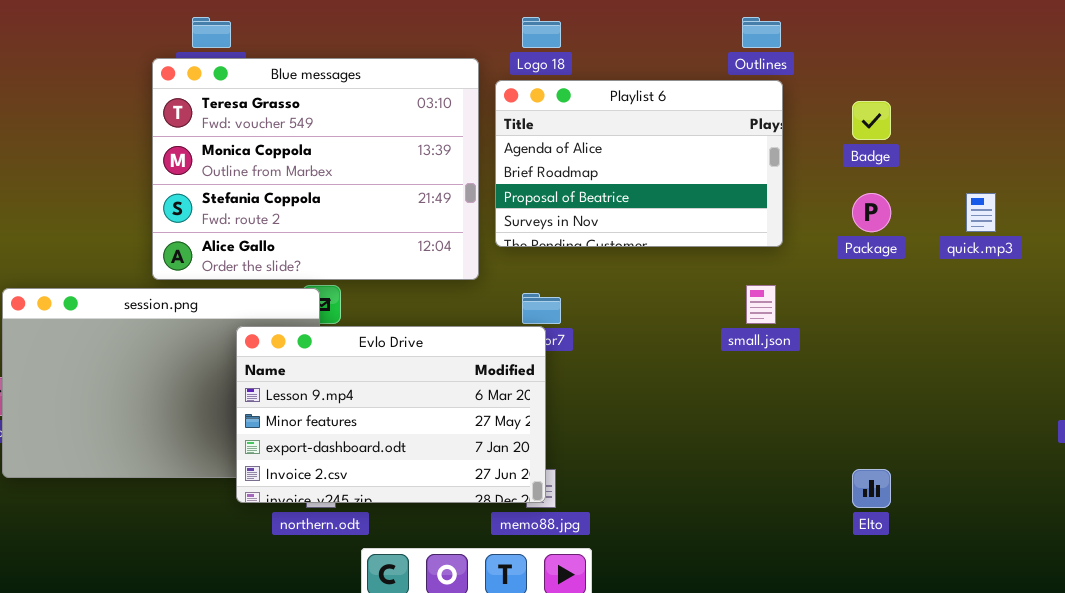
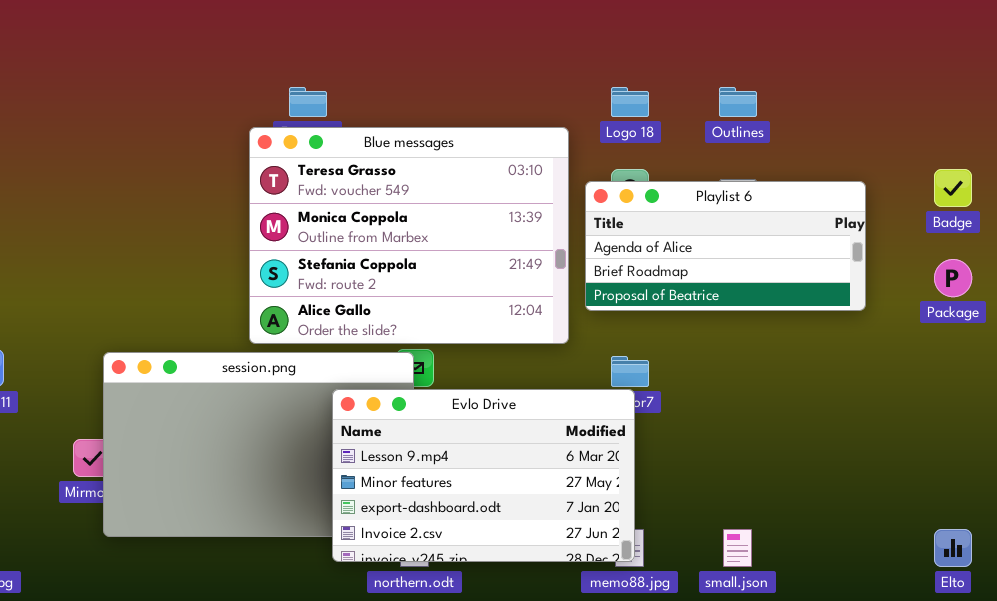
Outlines: [742,17,781,48] -> [719,87,757,117], moved
Playlist 6: [495,80,783,247] -> [585,181,866,311], resized
small.json: [746,285,776,324] -> [723,529,752,567], moved

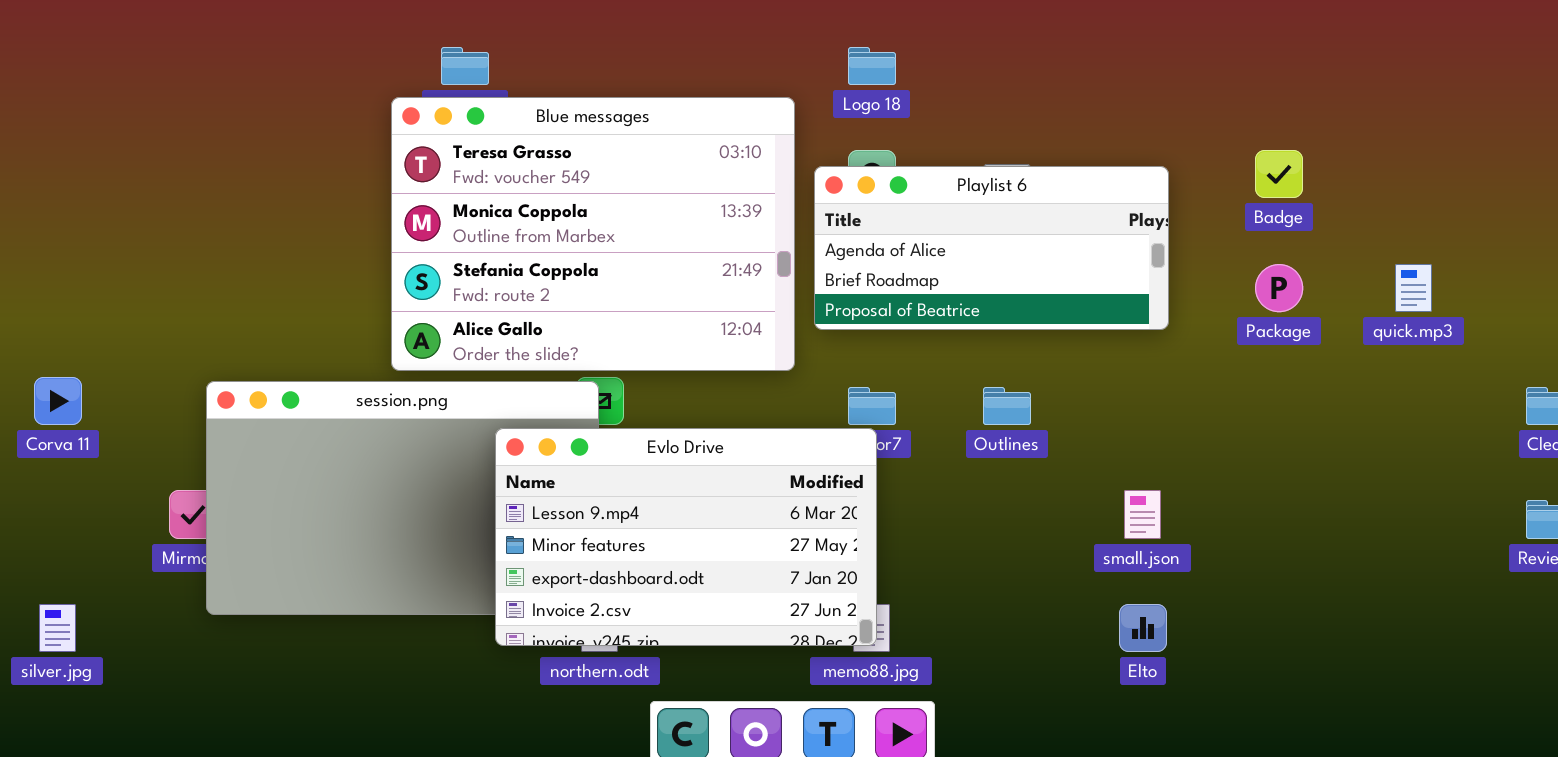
Outlines: [719,87,757,117] -> [983,387,1031,425], moved
small.json: [723,529,752,567] -> [1124,490,1161,539], moved
Elto: [934,529,972,567] -> [1119,604,1167,652], moved

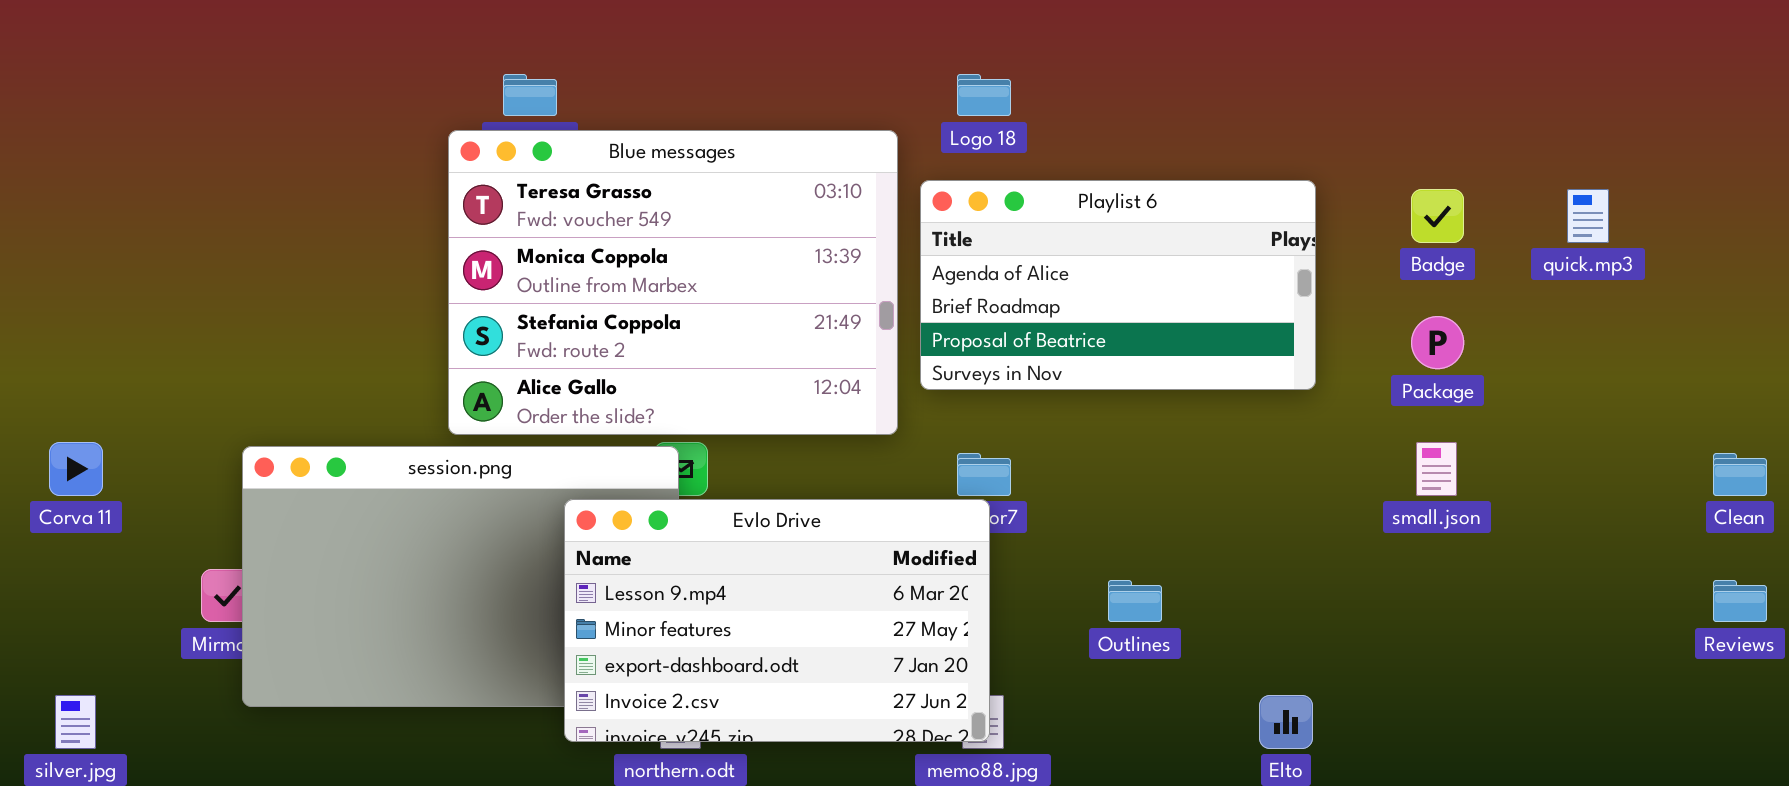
Playlist 6: [814,166,1169,330] -> [920,180,1316,390], resized
quick.mp3: [1395,264,1432,312] -> [1567,189,1609,243], moved
Outlines: [983,387,1031,425] -> [1108,580,1162,622], moved
small.json: [1124,490,1161,539] -> [1416,442,1457,496], moved

